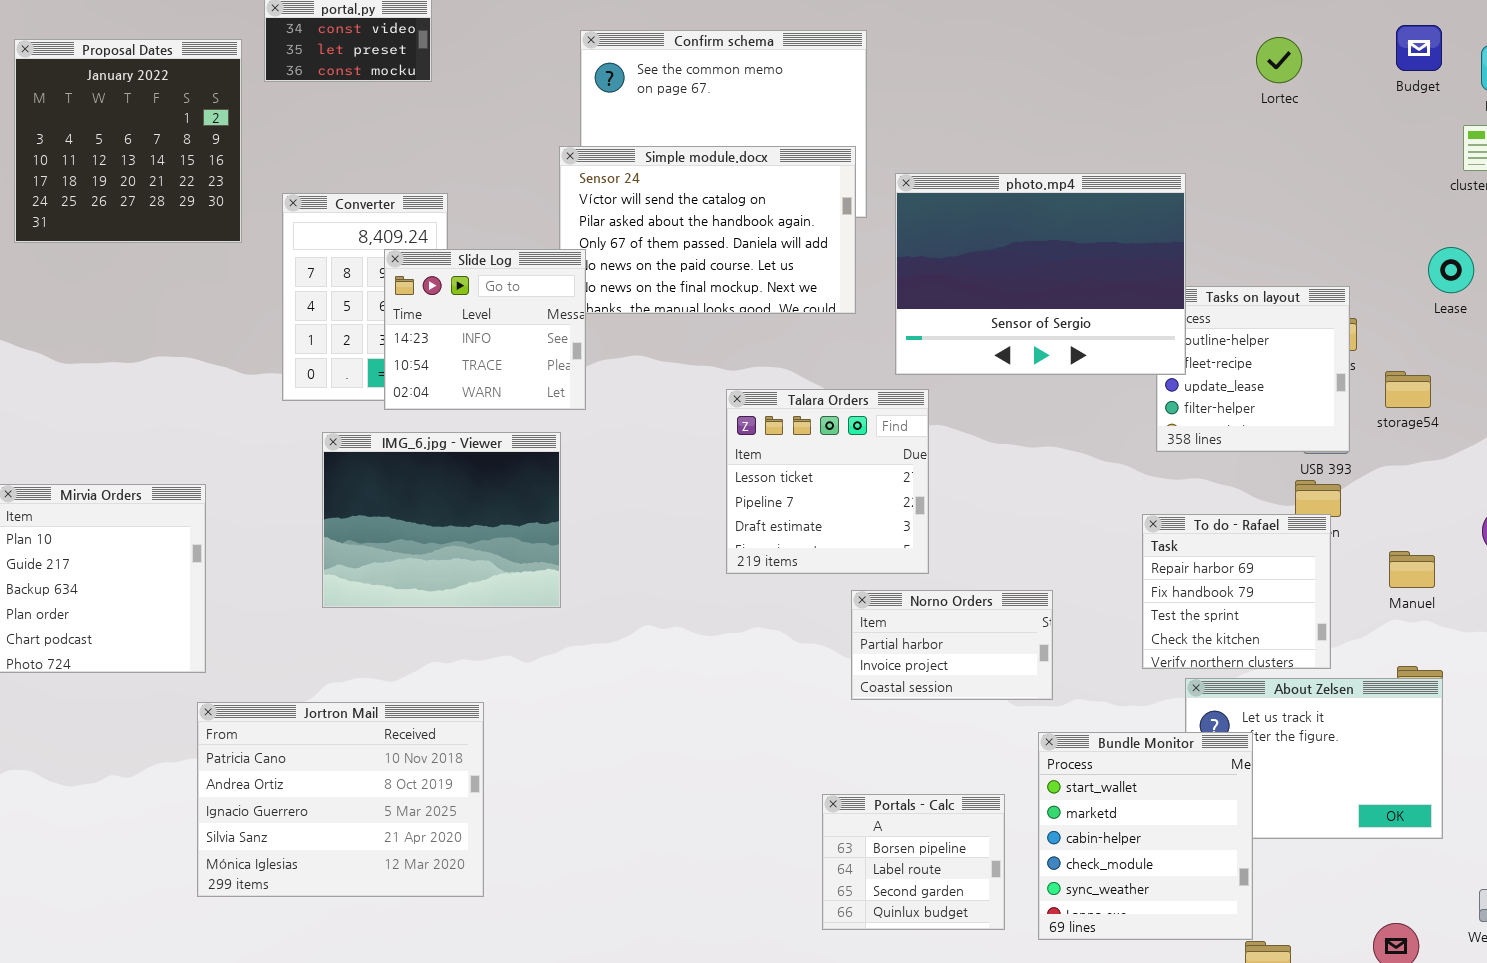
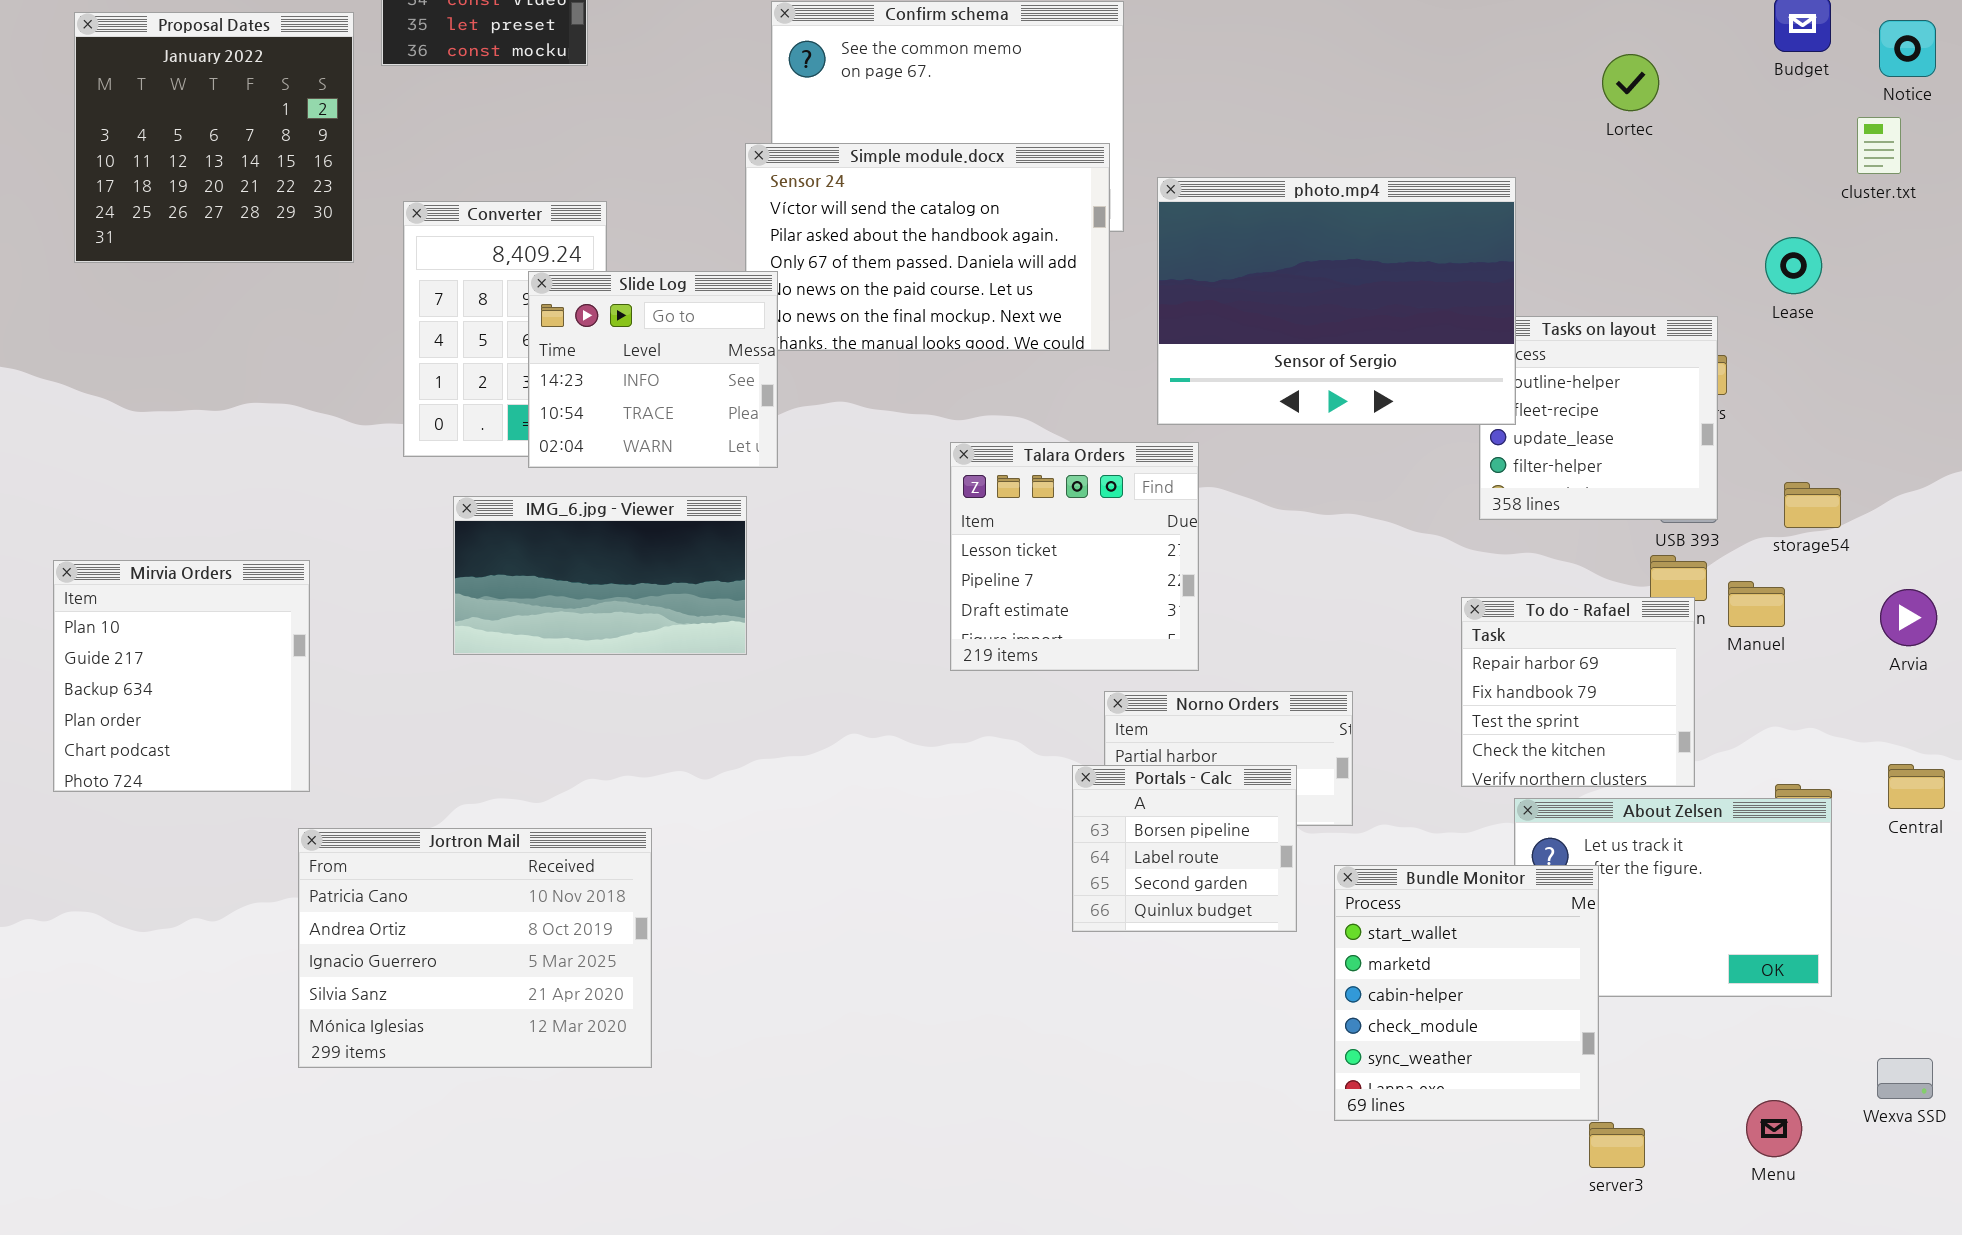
Lortec: [1256,37,1302,83] -> [1602,54,1659,111], moved
Lease: [1428,247,1474,293] -> [1765,237,1822,294], moved
storage54: [1385,371,1431,408] -> [1784,482,1841,528], moved
IMG_6.jpg - Viewer: [322,432,561,608] -> [453,496,747,655], resized
Manuel: [1389,551,1435,588] -> [1728,581,1785,627], moved
Portals - Calc: [822,794,1005,930] -> [1072,765,1297,932], moved

